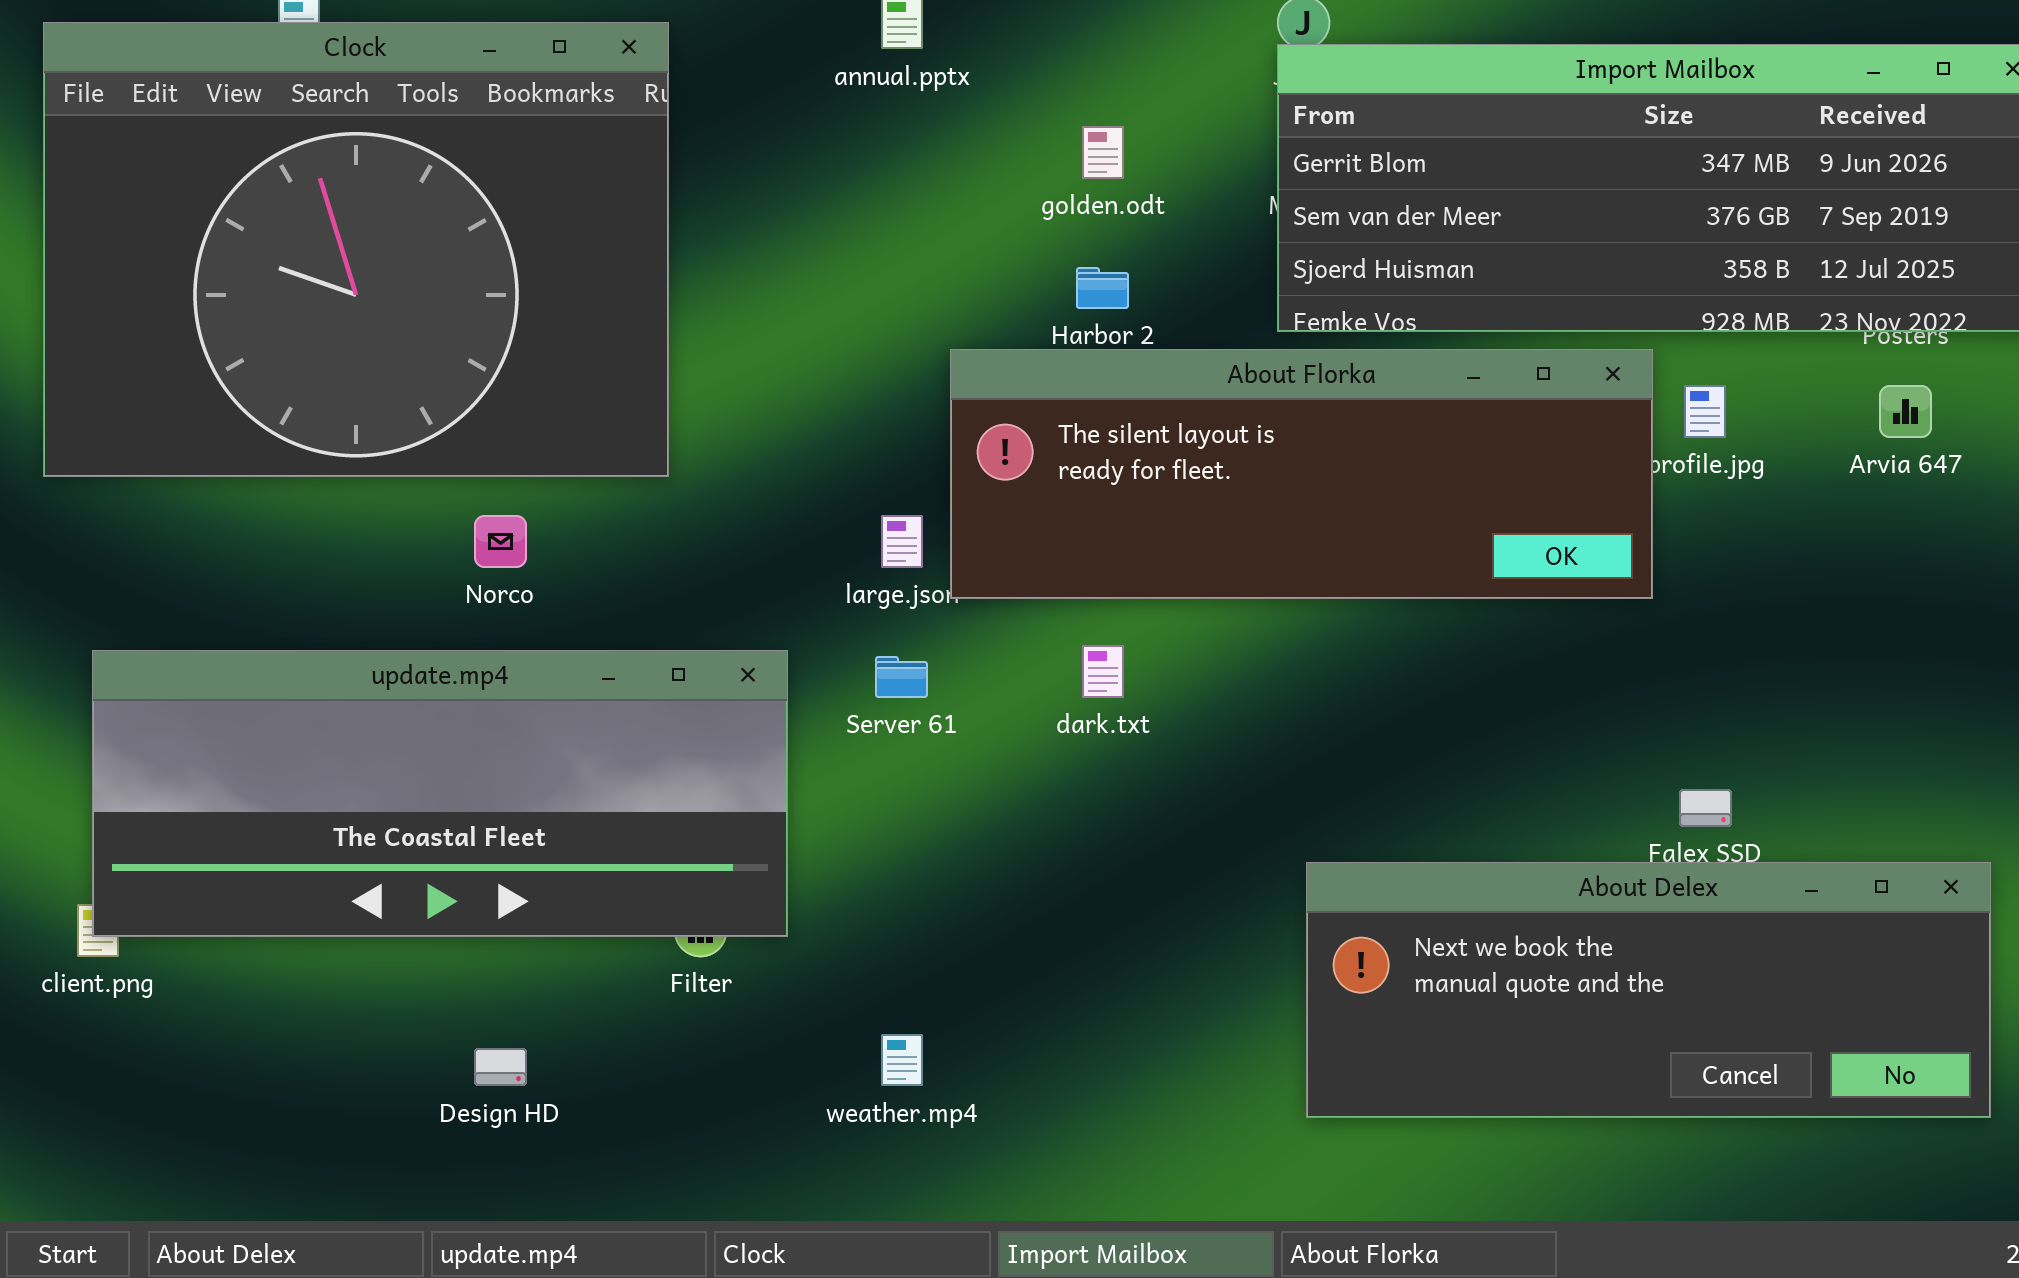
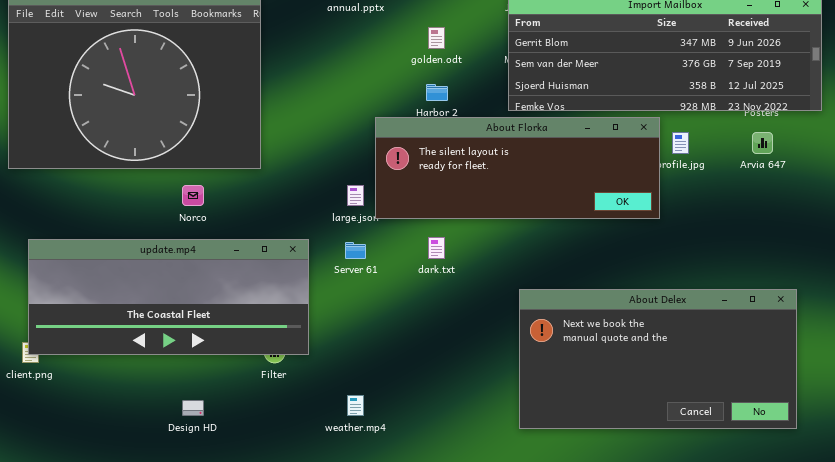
About Delex: [1306,862,1991,1118] -> [519,289,797,429], resized

